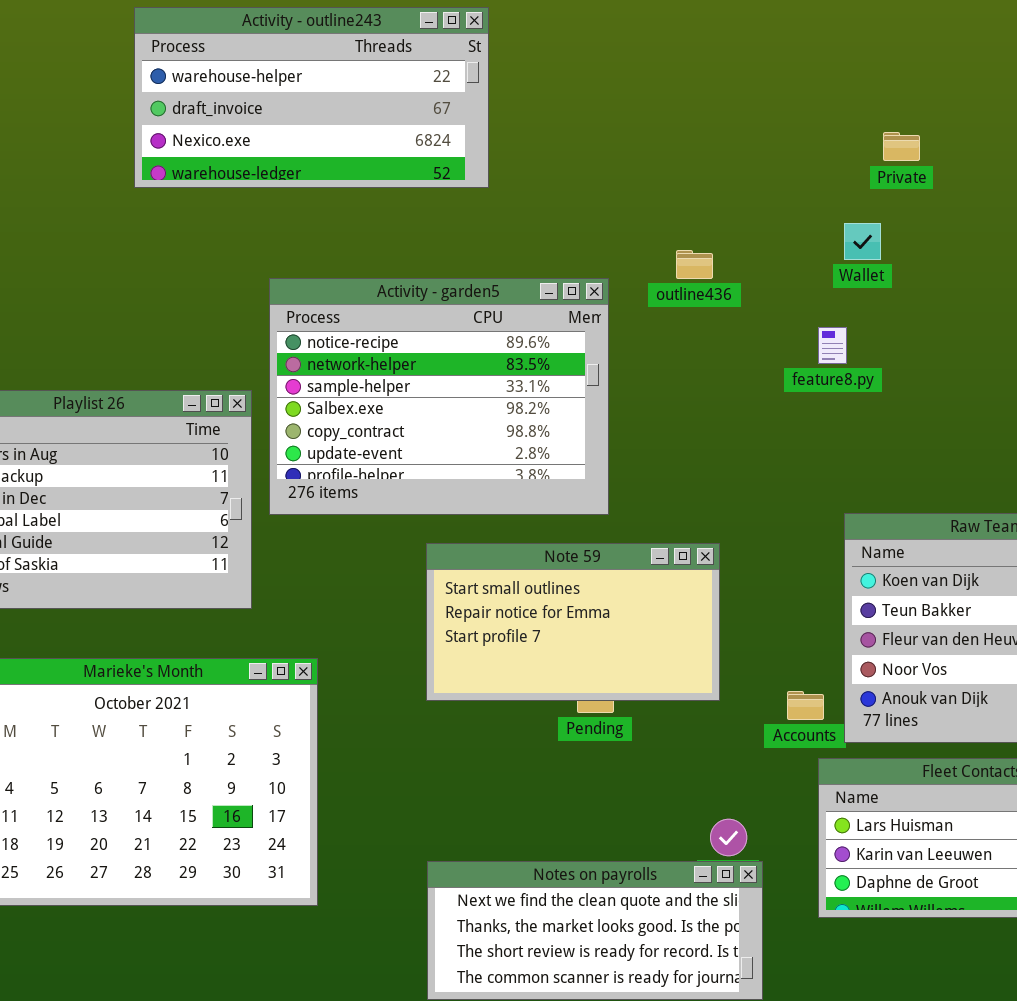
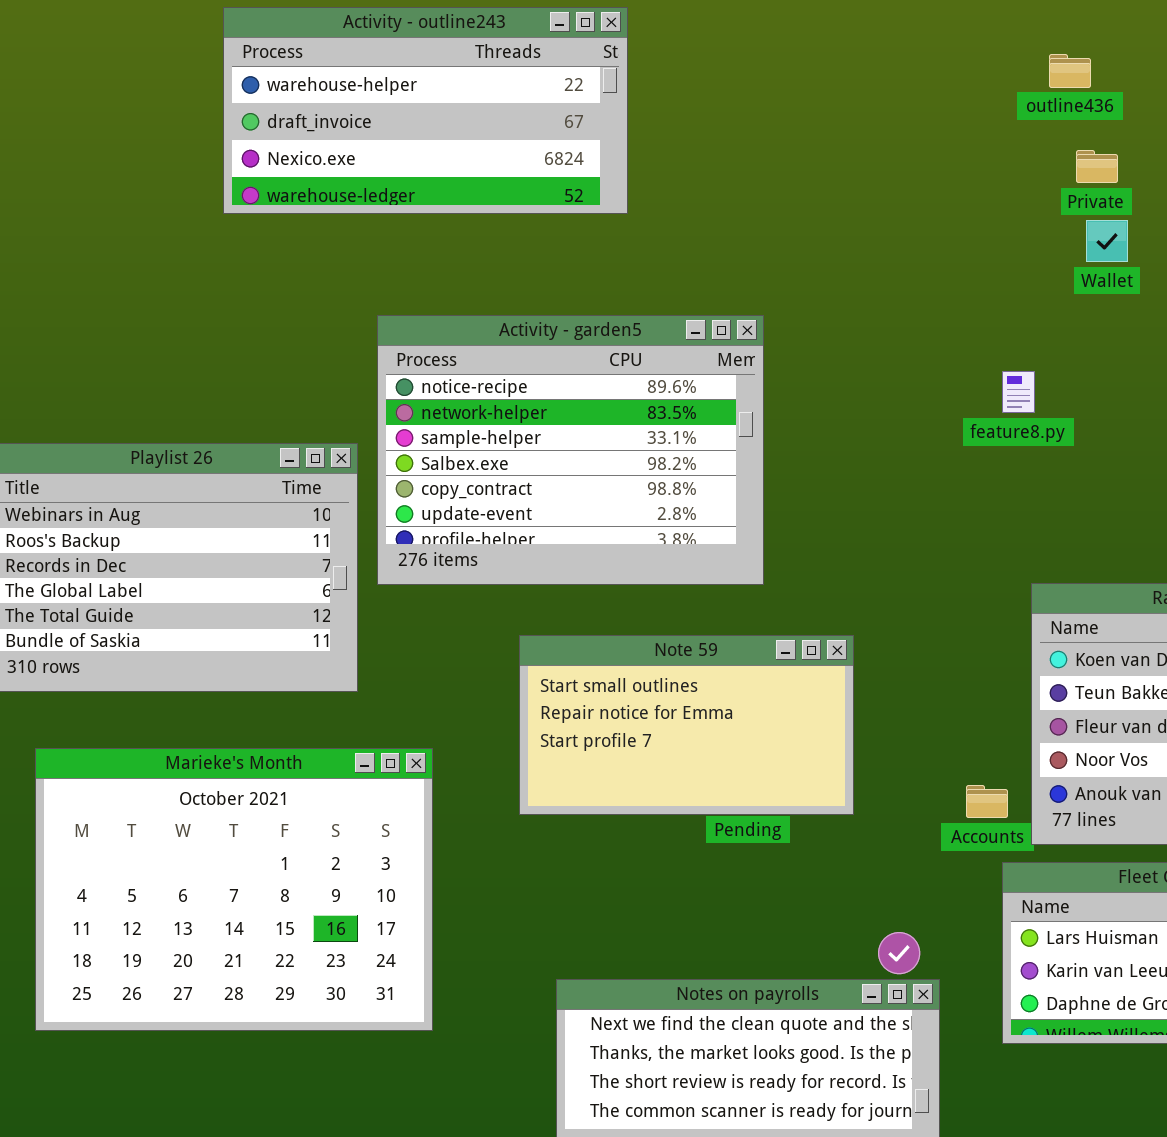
Wallet: [844,223,881,260] -> [1086,220,1128,262], moved
outline436: [676,250,713,279] -> [1049,54,1091,88], moved
Note 59: [426,543,720,701] -> [519,635,854,815], moved

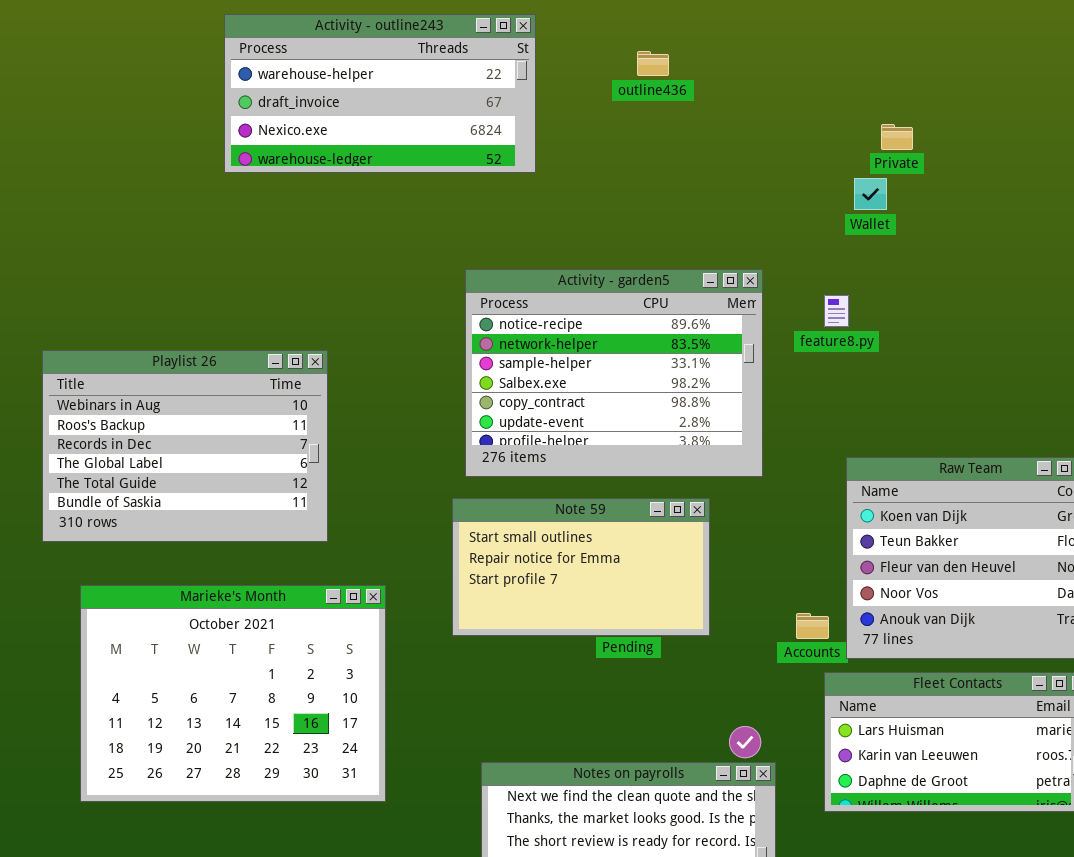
outline436: [1049,54,1091,88] -> [637,51,669,76], moved
Wallet: [1086,220,1128,262] -> [854,178,887,210], moved
Activity - garden5: [377,315,764,585] -> [465,269,763,477], moved

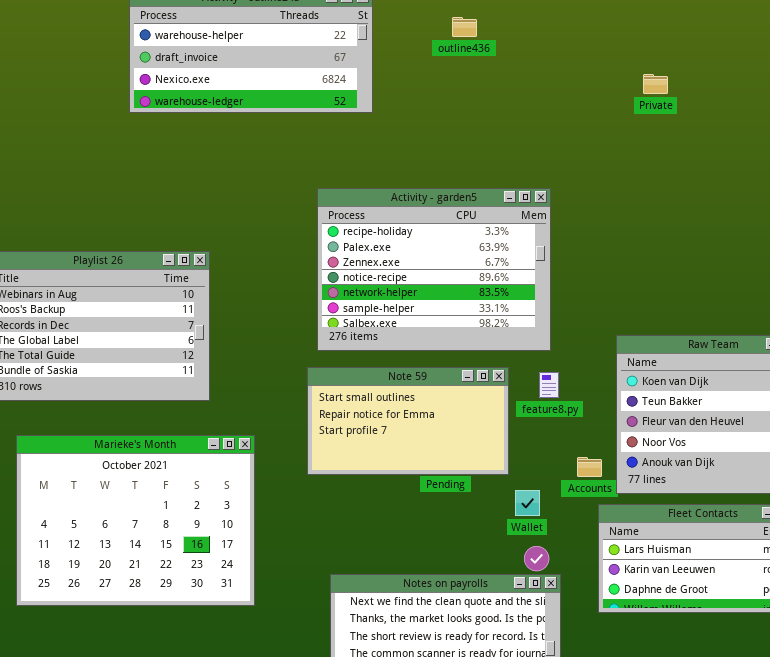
Wallet: [854,178,887,210] -> [515,490,540,516], moved
Activity - garden5: [465,269,763,477] -> [317,188,551,351], scrolled up 3 rows
feature8.py: [824,295,849,327] -> [539,372,559,398], moved

